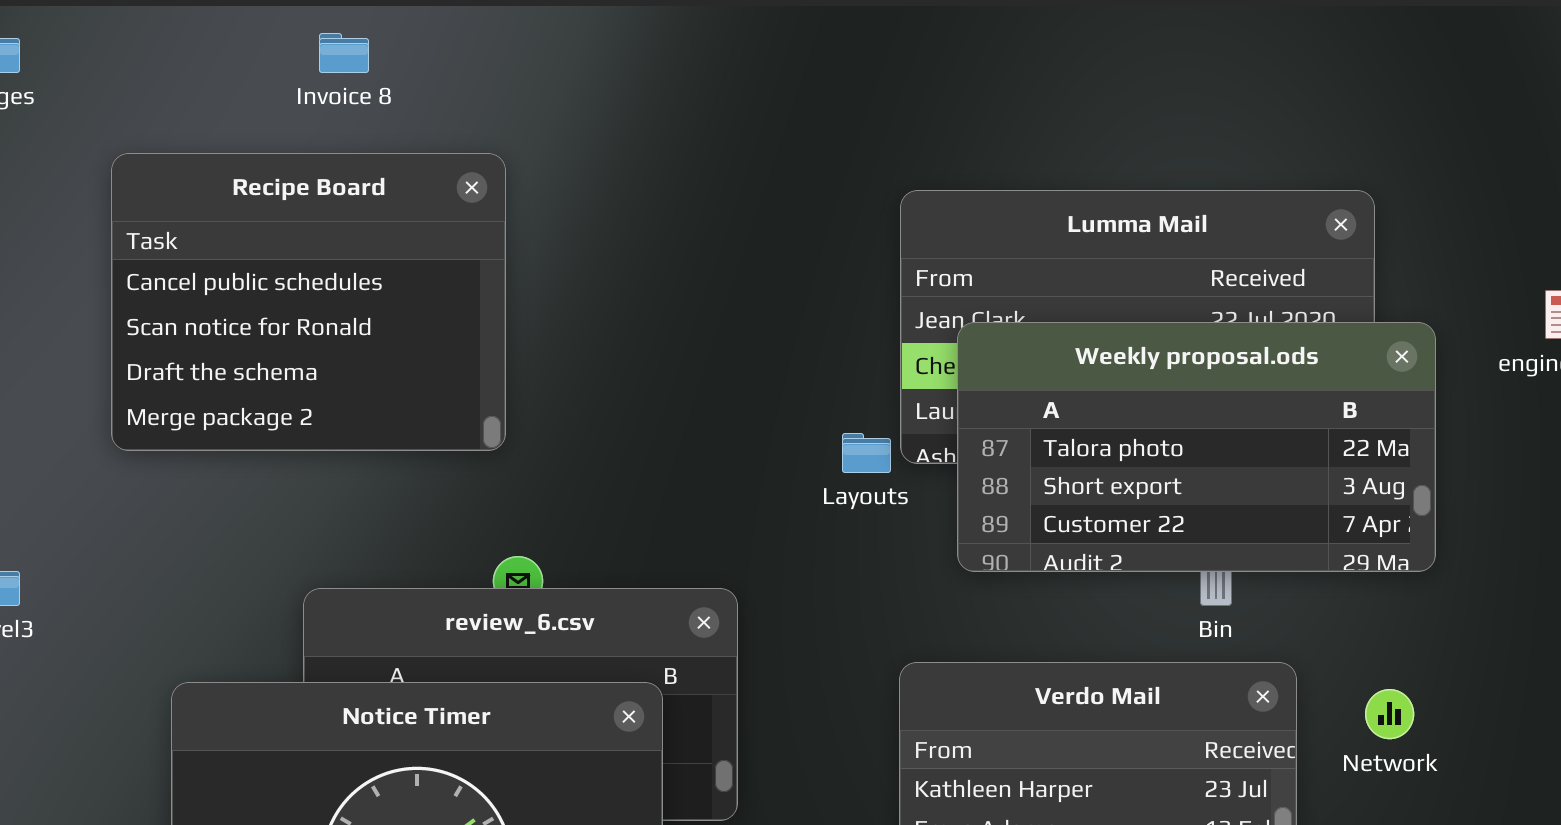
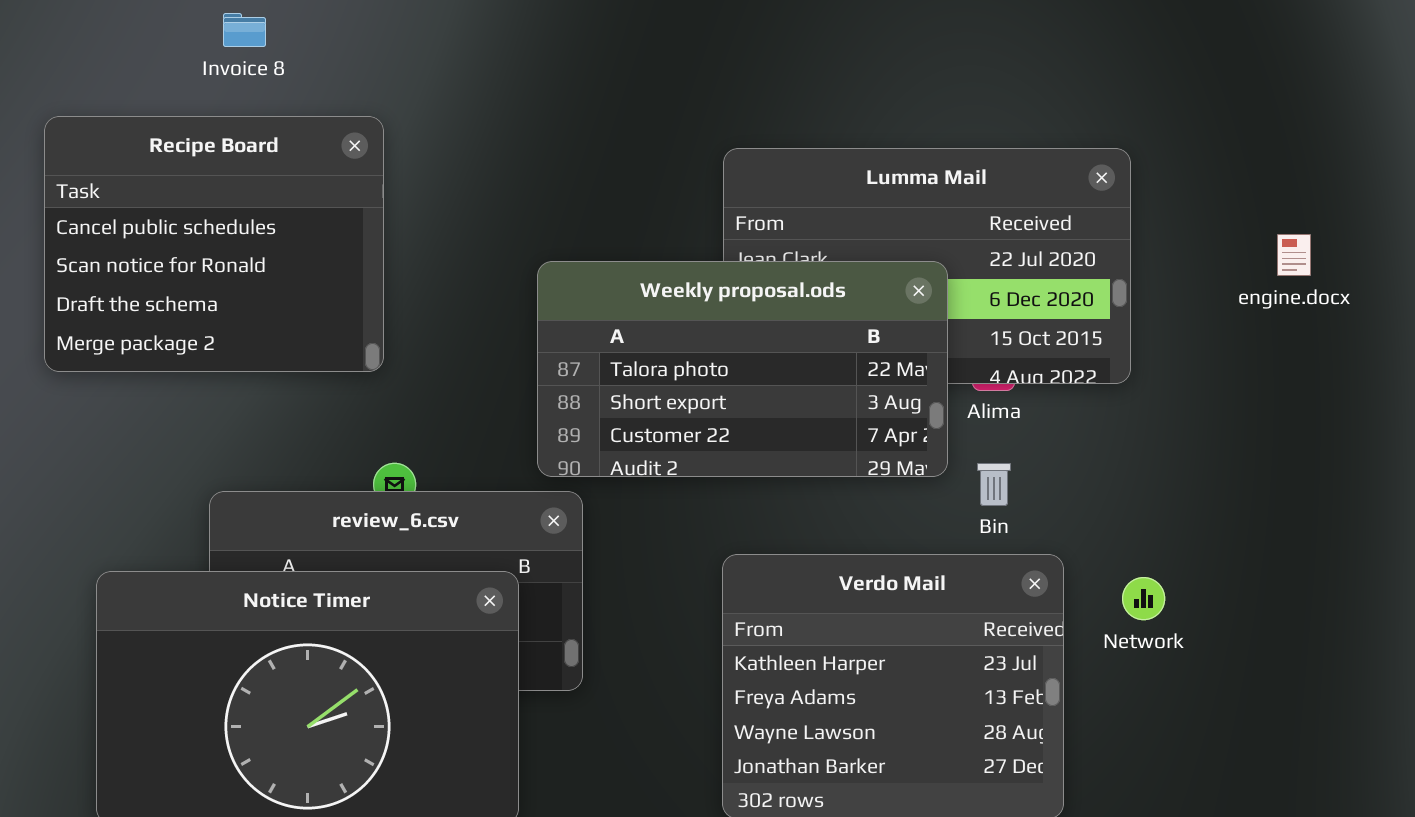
Weekly proposal.ods: [957,322,1436,572] -> [537,261,948,477], moved

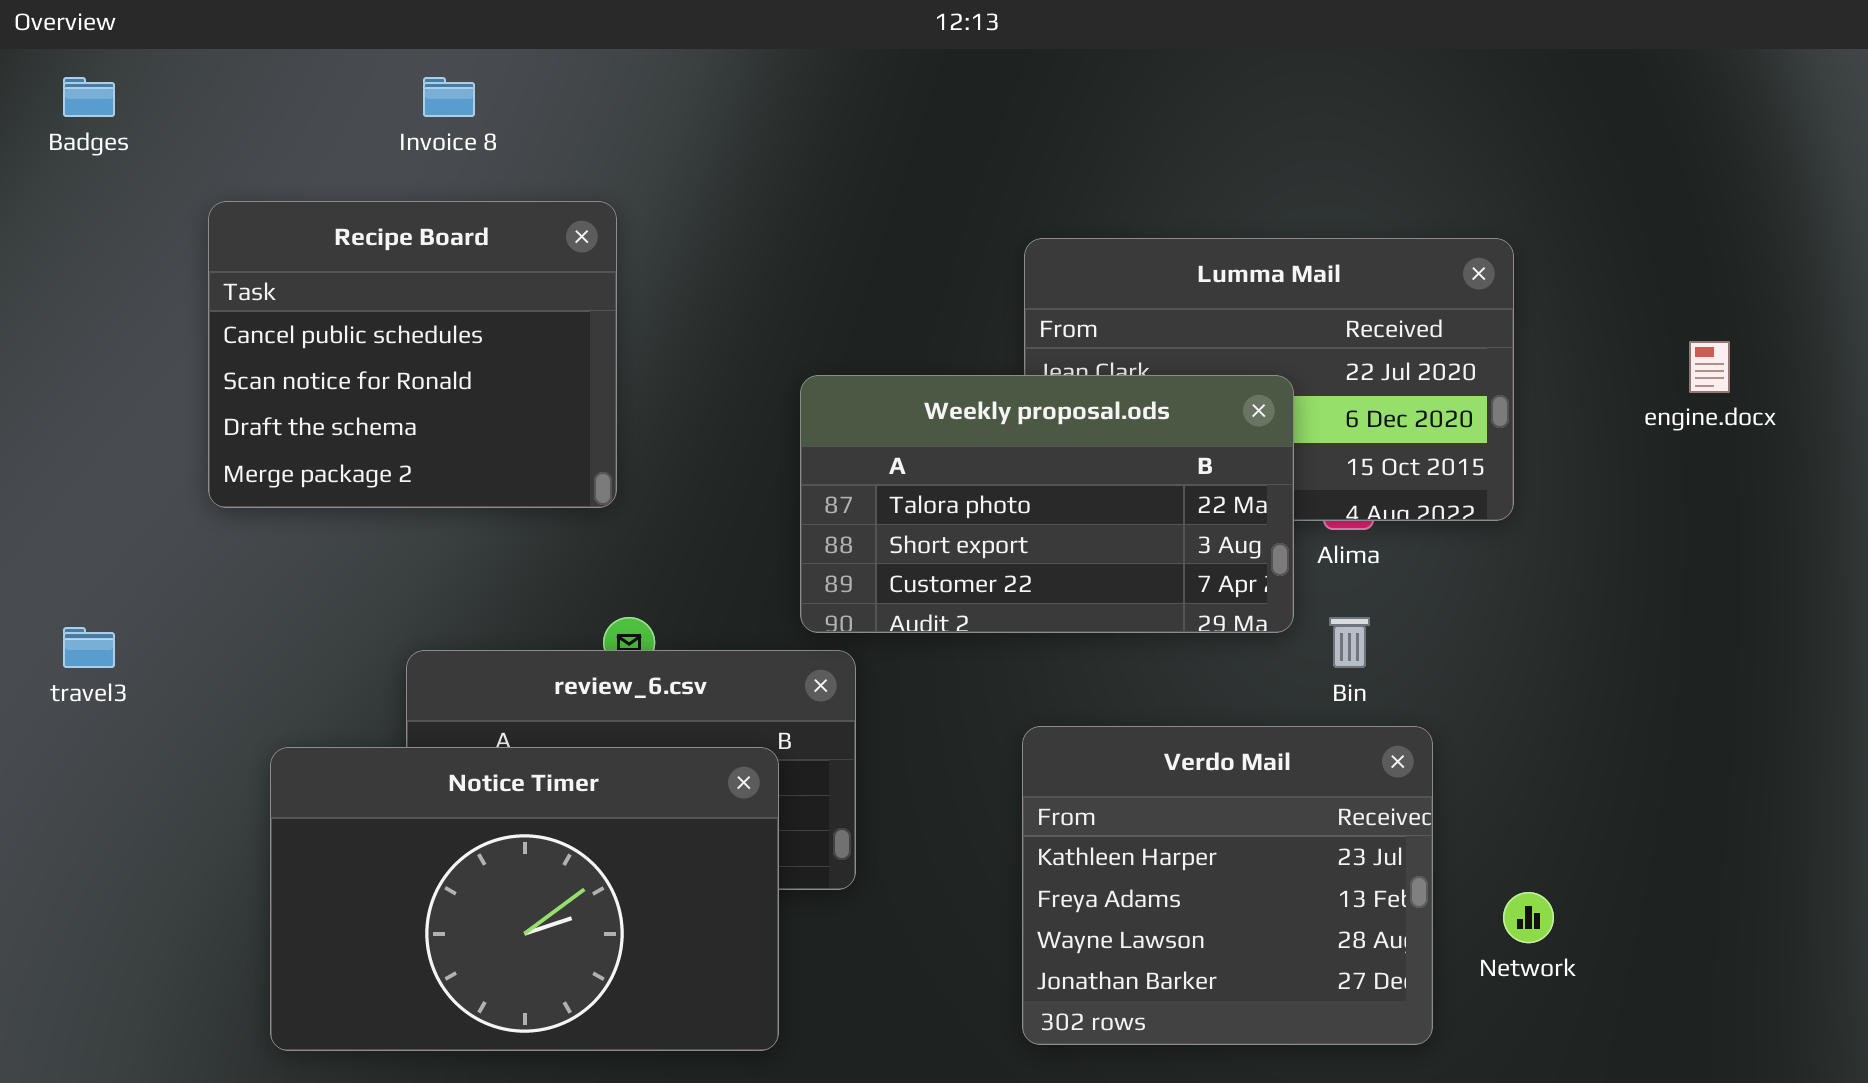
Network: [1122,577,1165,620] -> [1503,892,1554,943], moved

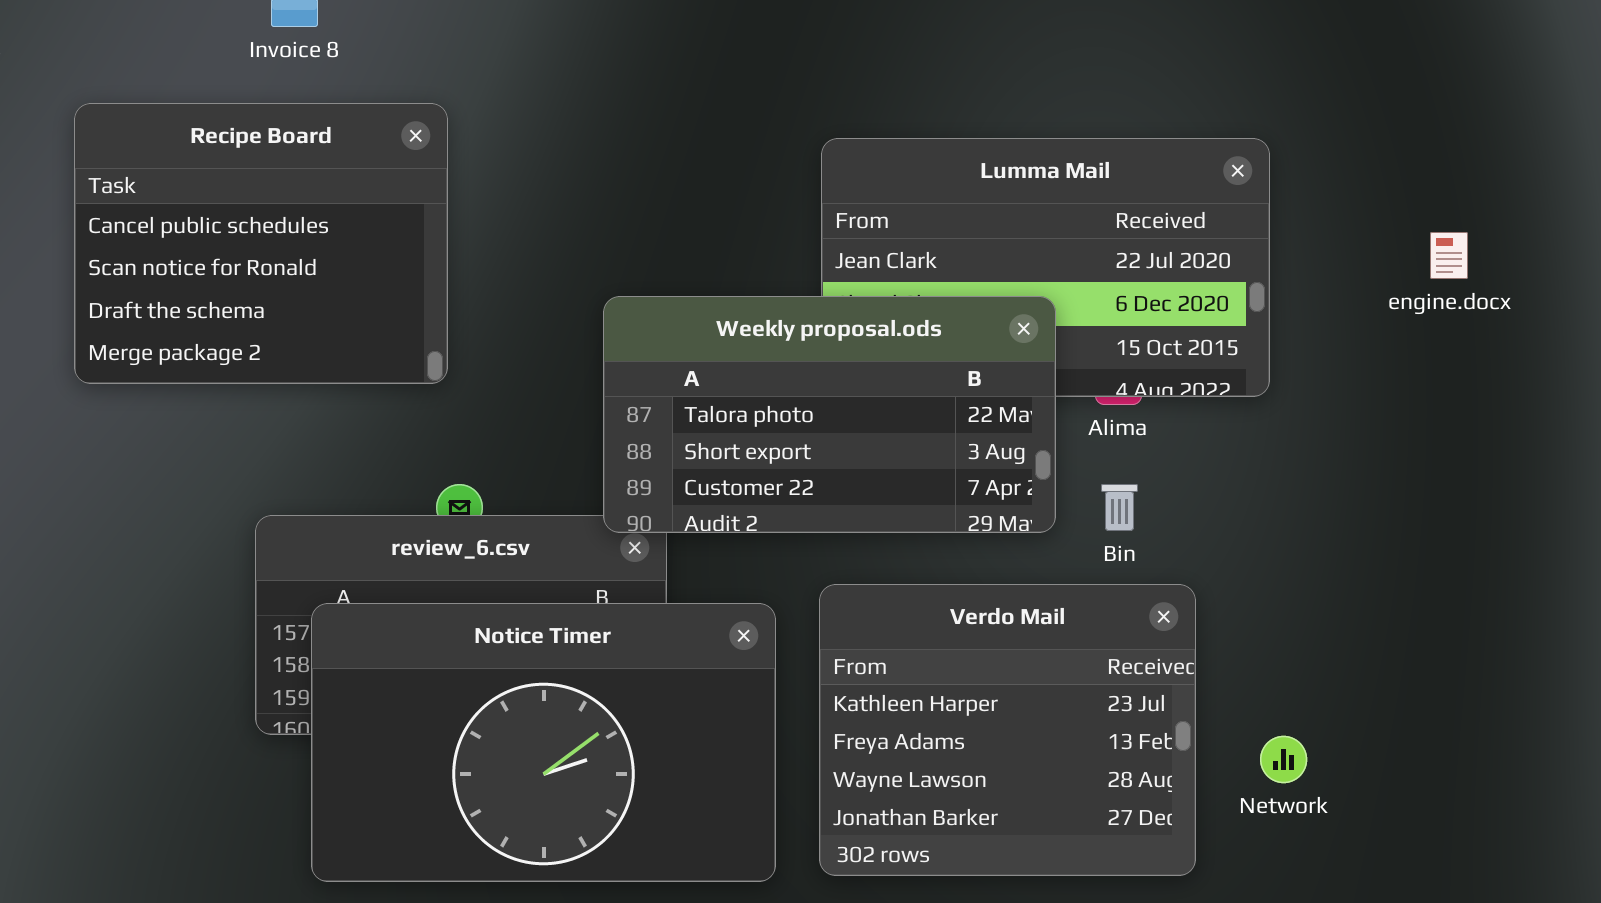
Weekly proposal.ods: [800,375,1294,633] -> [603,296,1056,533], moved
Notice Timer: [270,747,779,1051] -> [311,603,776,882], moved

